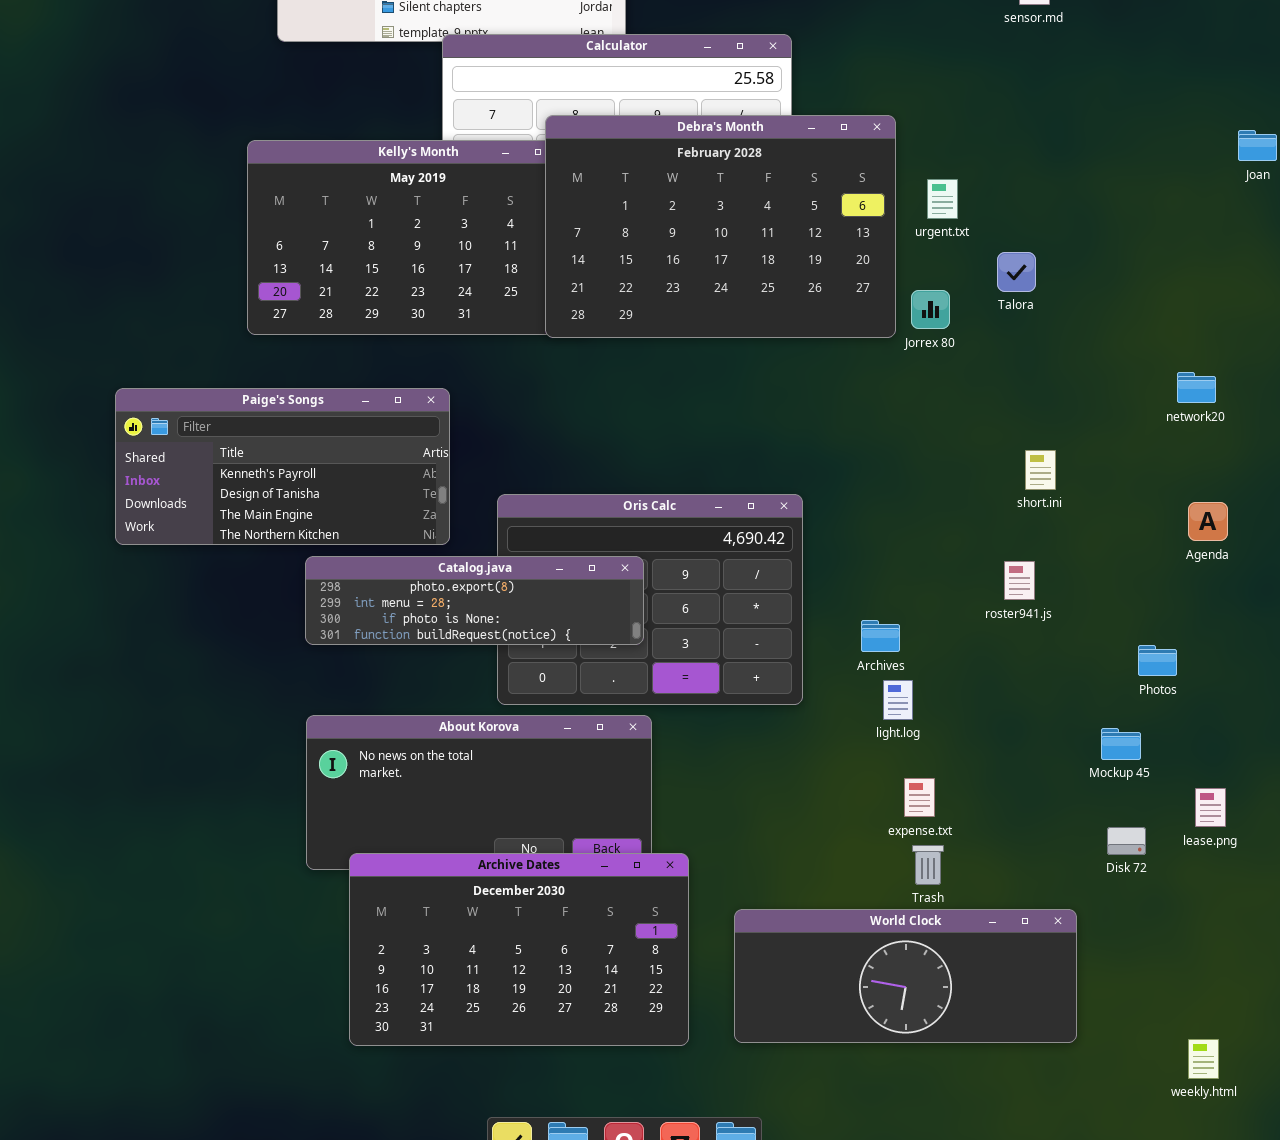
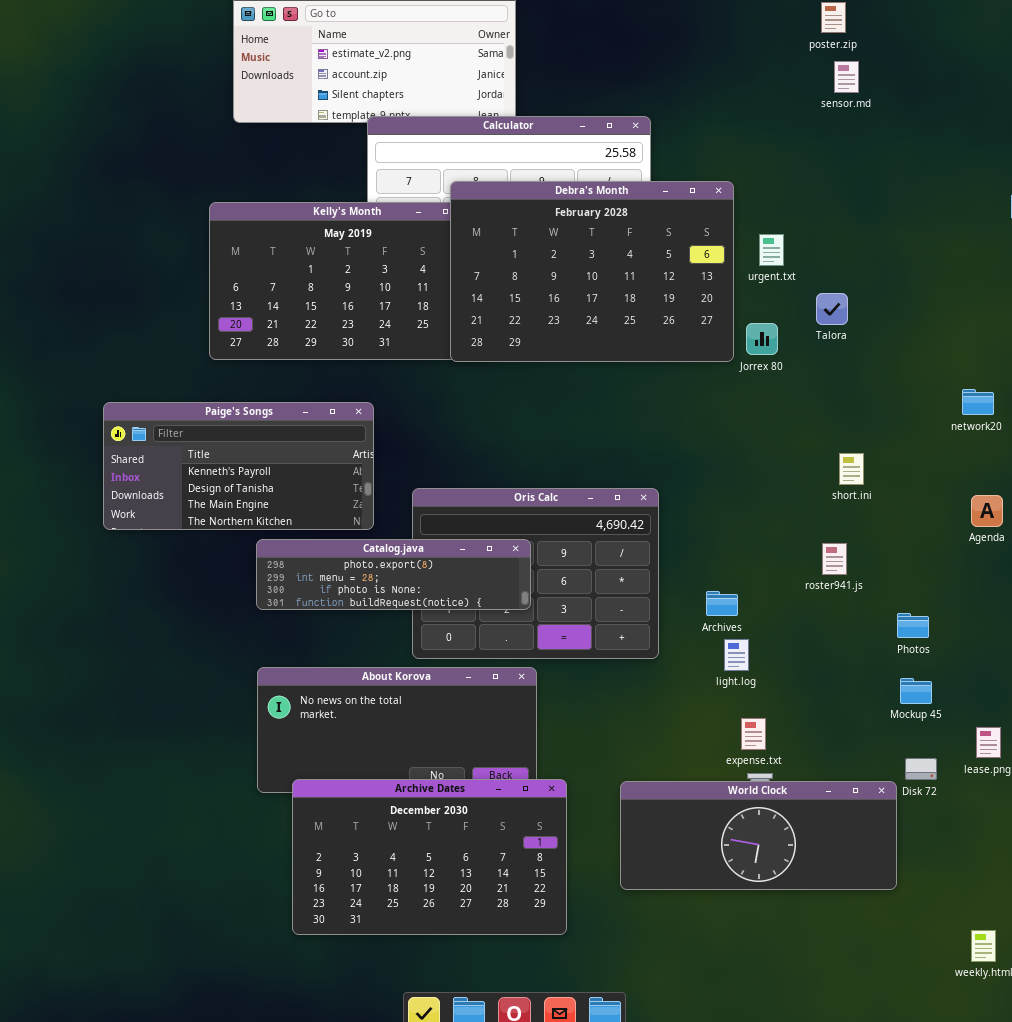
Photos: [1138,645,1177,676] -> [897,613,929,638], moved
World Clock: [734,909,1077,1043] -> [620,781,897,890], moved

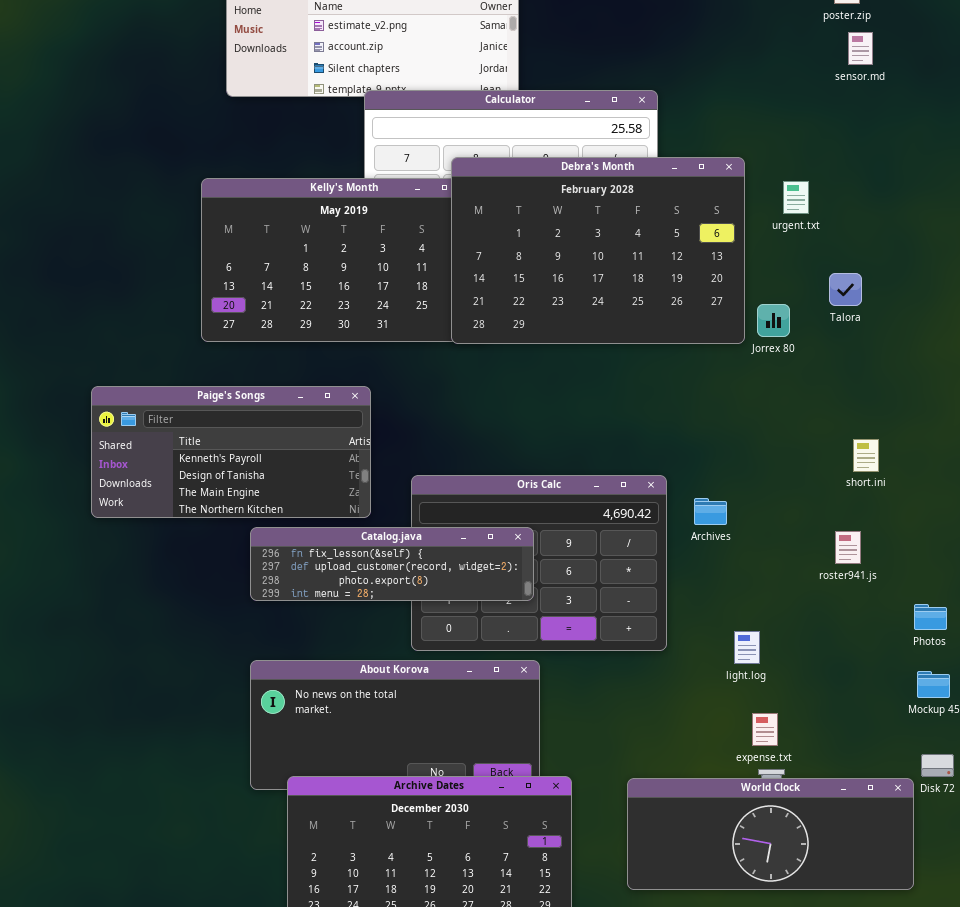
urgent.txt: [759,234,784,266] -> [783,181,809,214], moved
Catalog.java: [256,539,531,610] -> [250,527,534,601], scrolled up 2 rows
Archives: [706,591,738,616] -> [694,498,727,525], moved

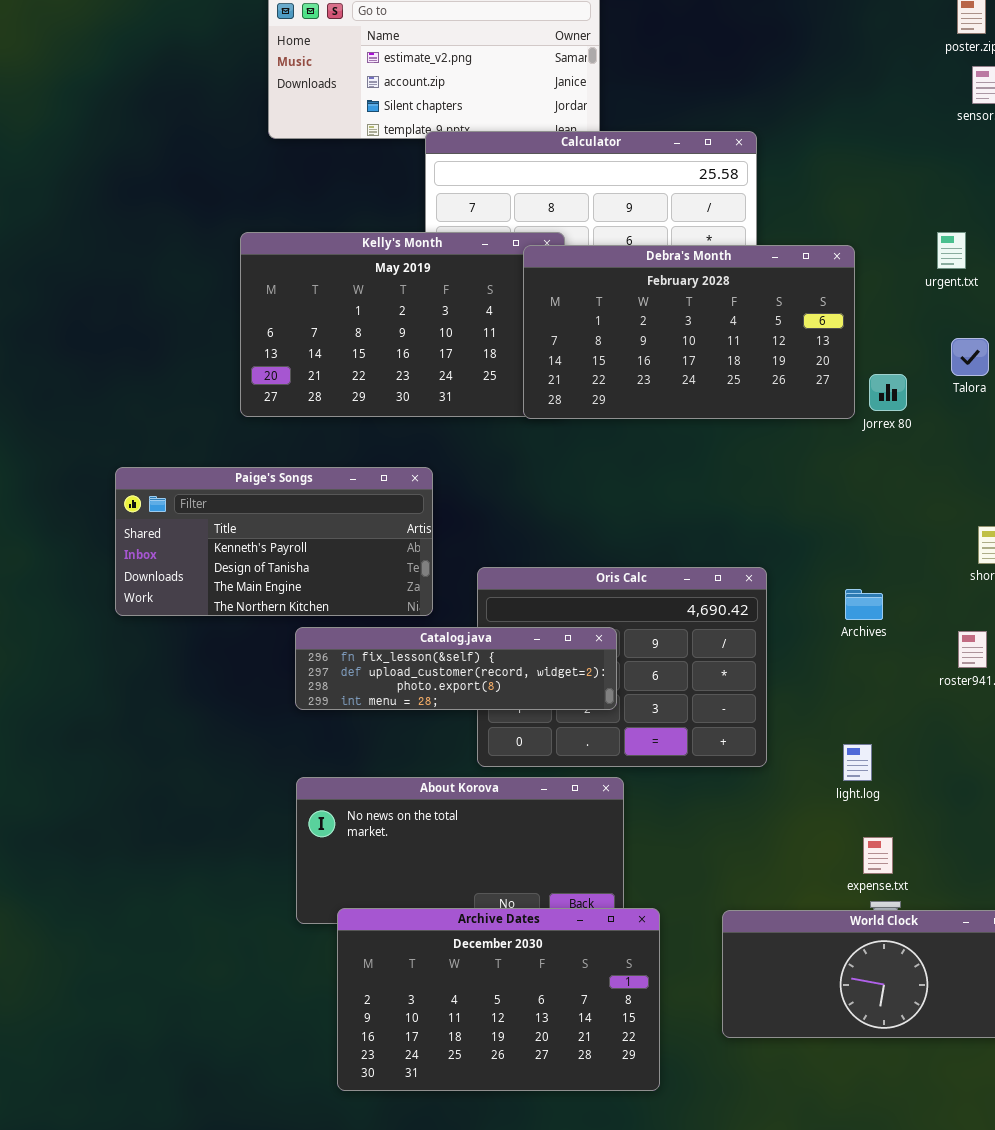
Debra's Month: [451,157,745,344] -> [523,245,855,419], resized
urgent.txt: [783,181,809,214] -> [937,232,966,269], moved
Archives: [694,498,727,525] -> [845,589,883,620], moved

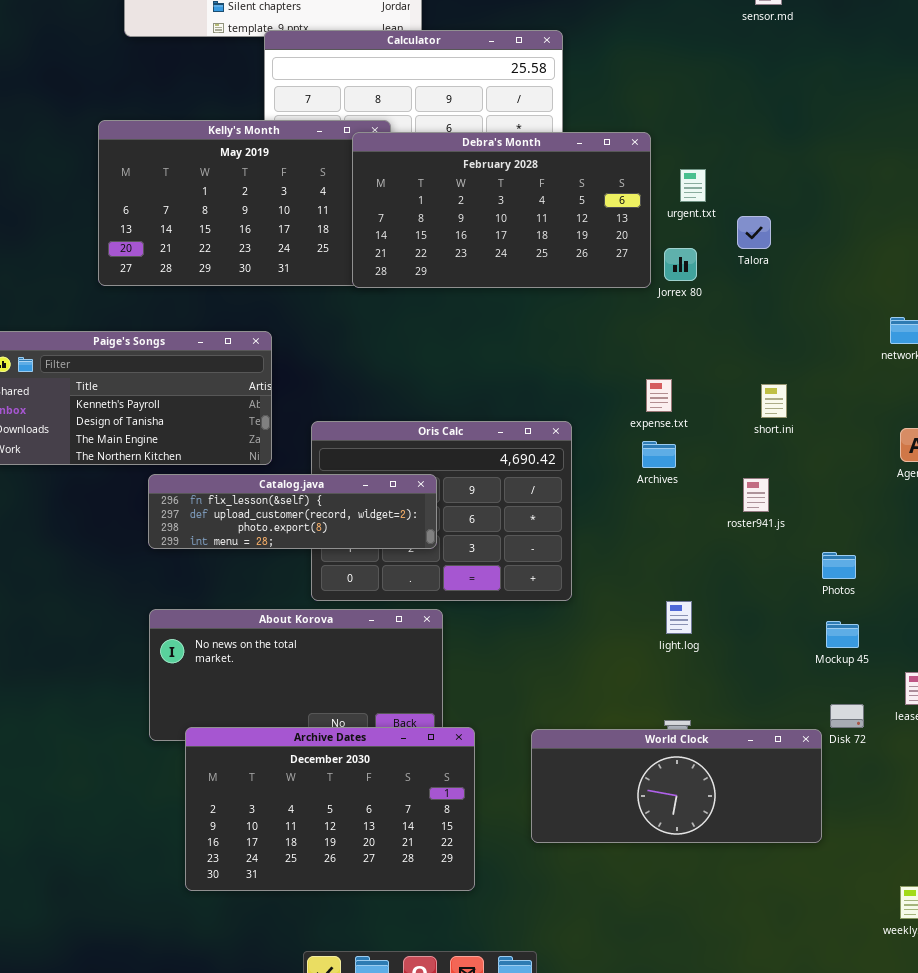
urgent.txt: [937,232,966,269] -> [680,169,706,202], moved
light.log: [843,744,872,781] -> [666,601,692,634], moved
expense.txt: [863,837,893,874] -> [646,379,672,412], moved

